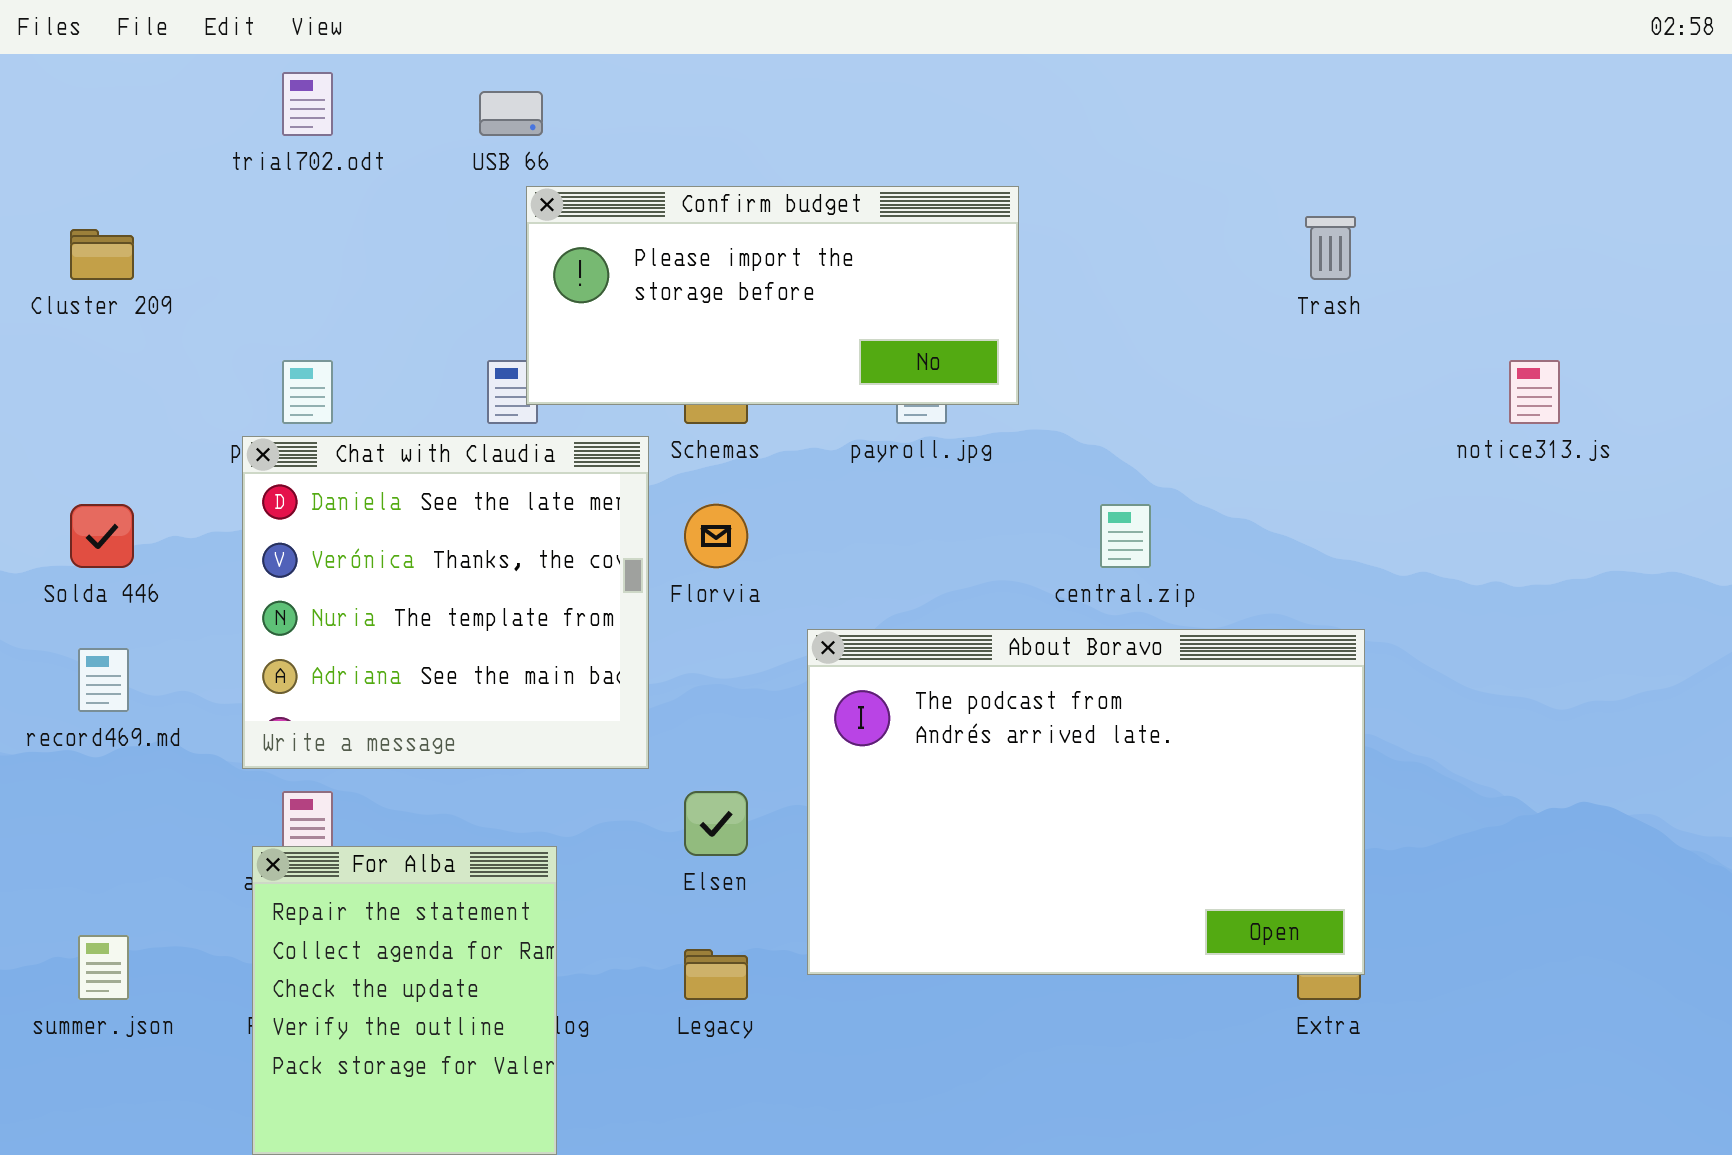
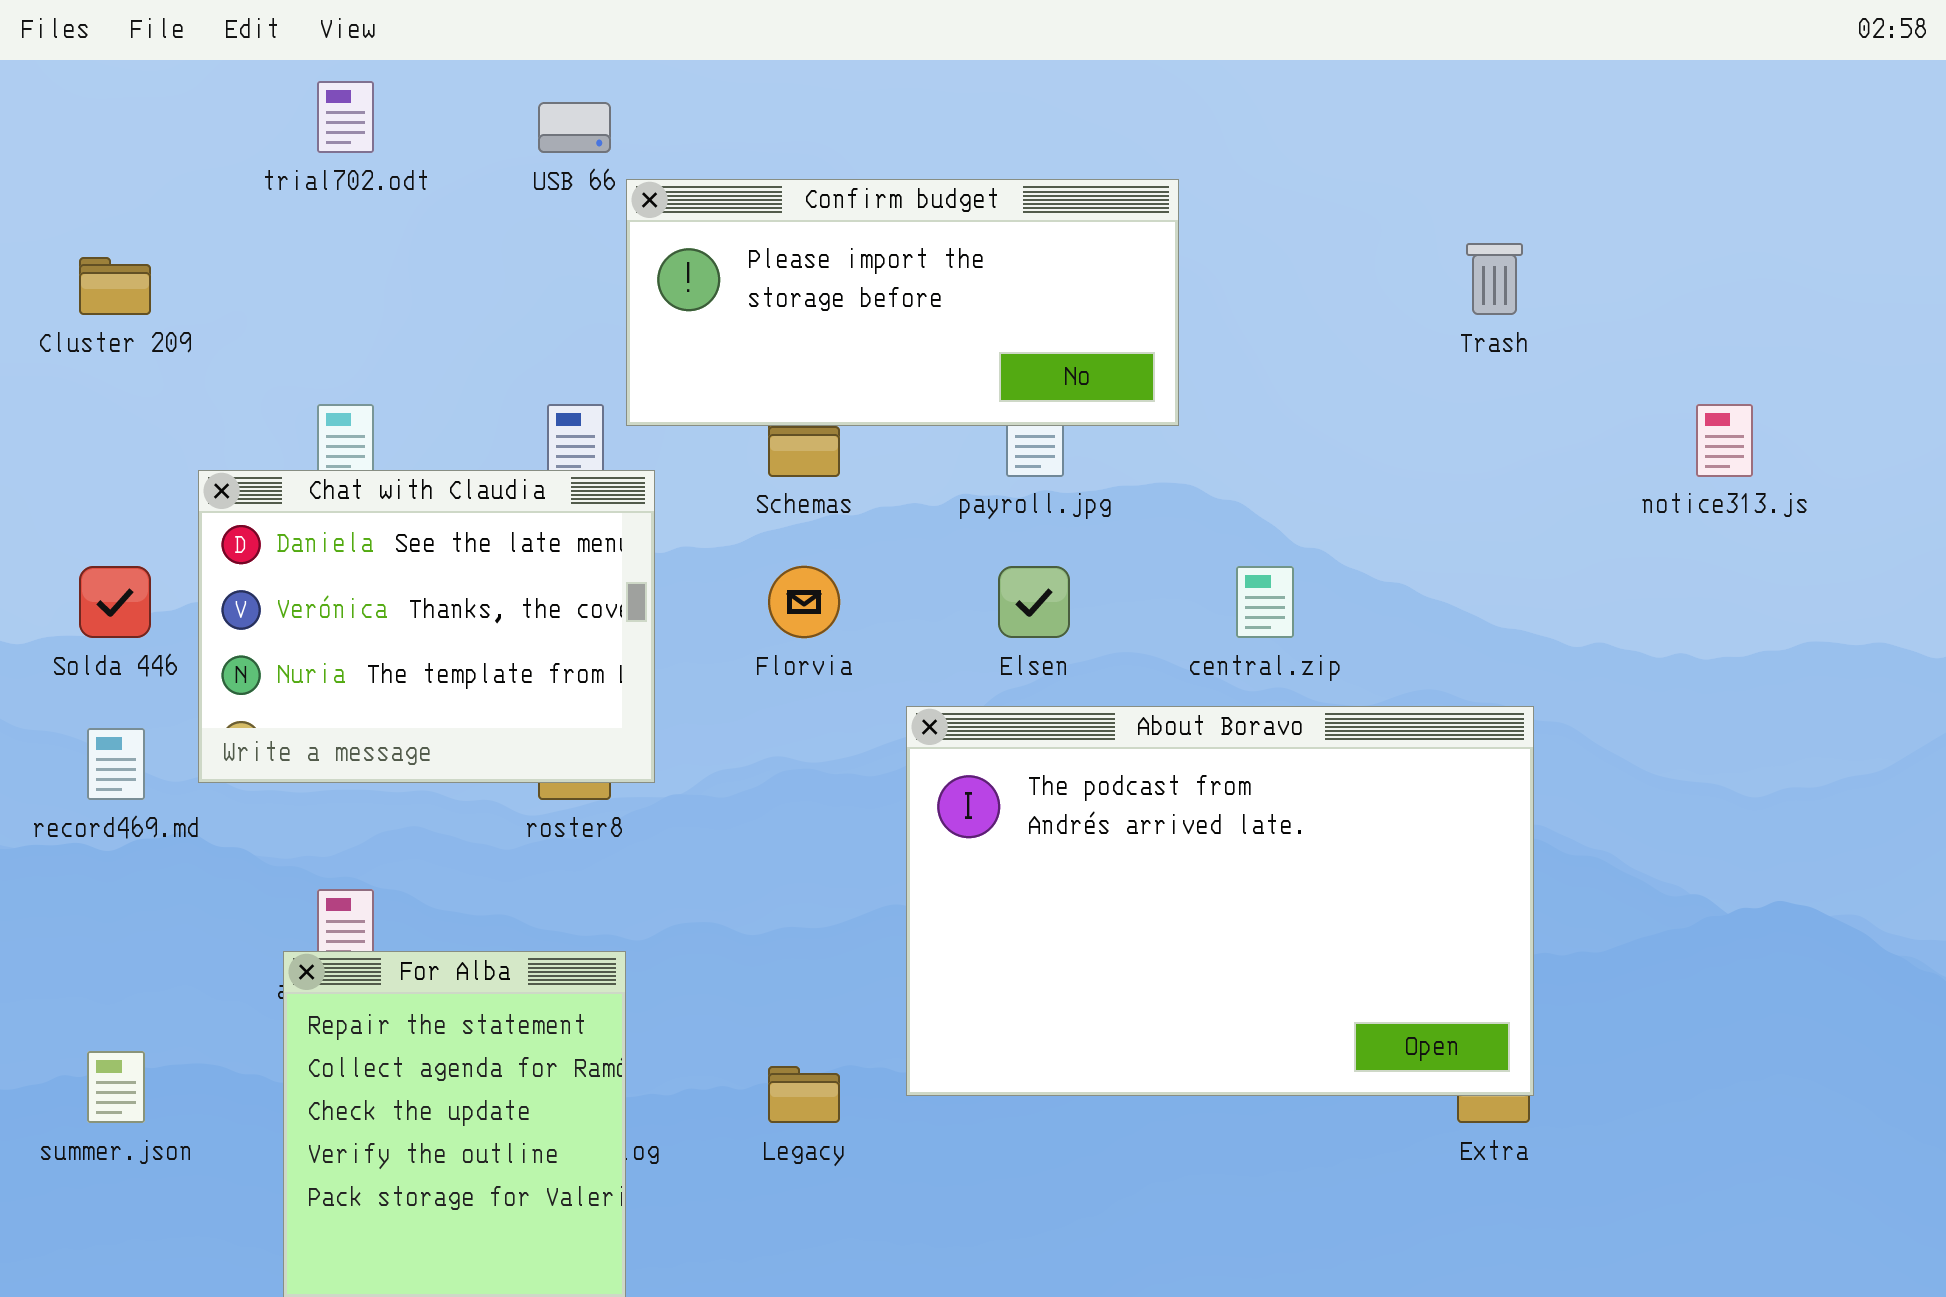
Confirm budget: [526,186,1019,405] -> [626,179,1179,426], moved
Chat with Claudia: [242,436,649,769] -> [198,470,655,783], moved, resized
Elsen: [684,791,748,856] -> [998,566,1070,638], moved

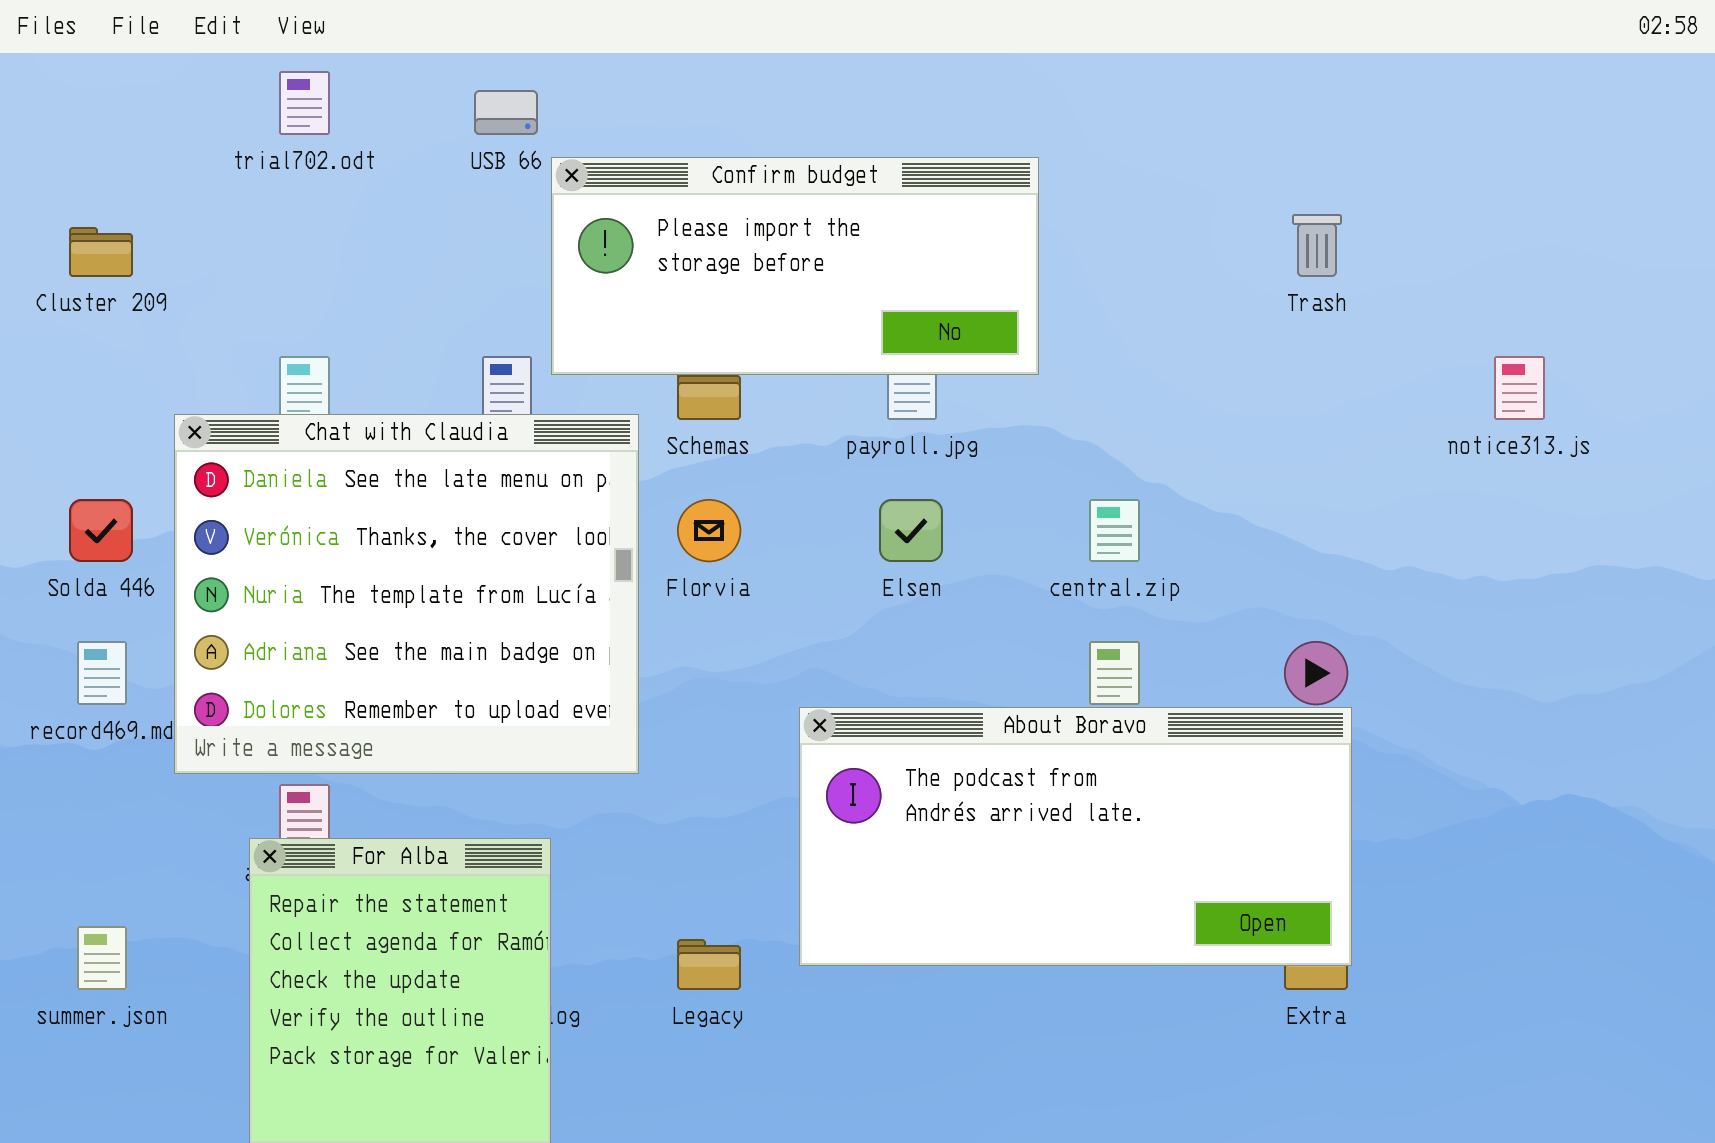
Chat with Claudia: [198,470,655,783] -> [174,414,639,774], resized
About Boravo: [906,706,1534,1096] -> [799,707,1352,966], resized

